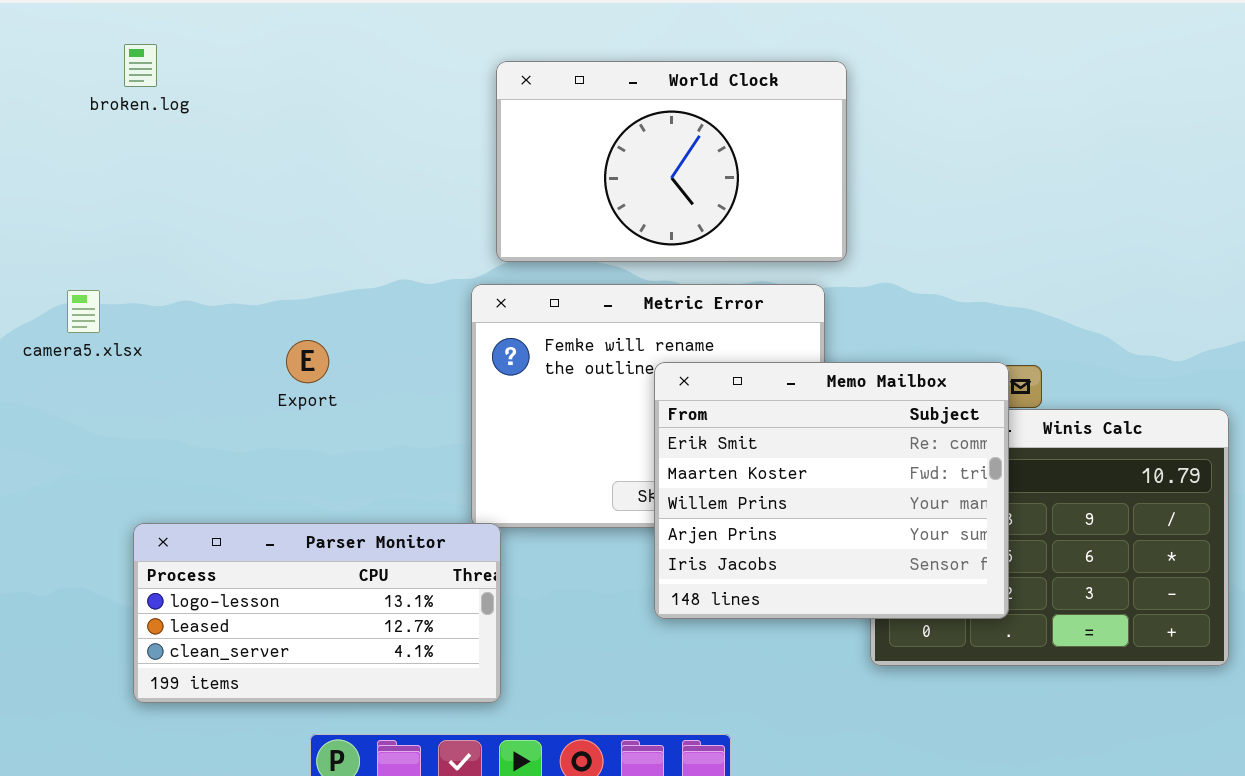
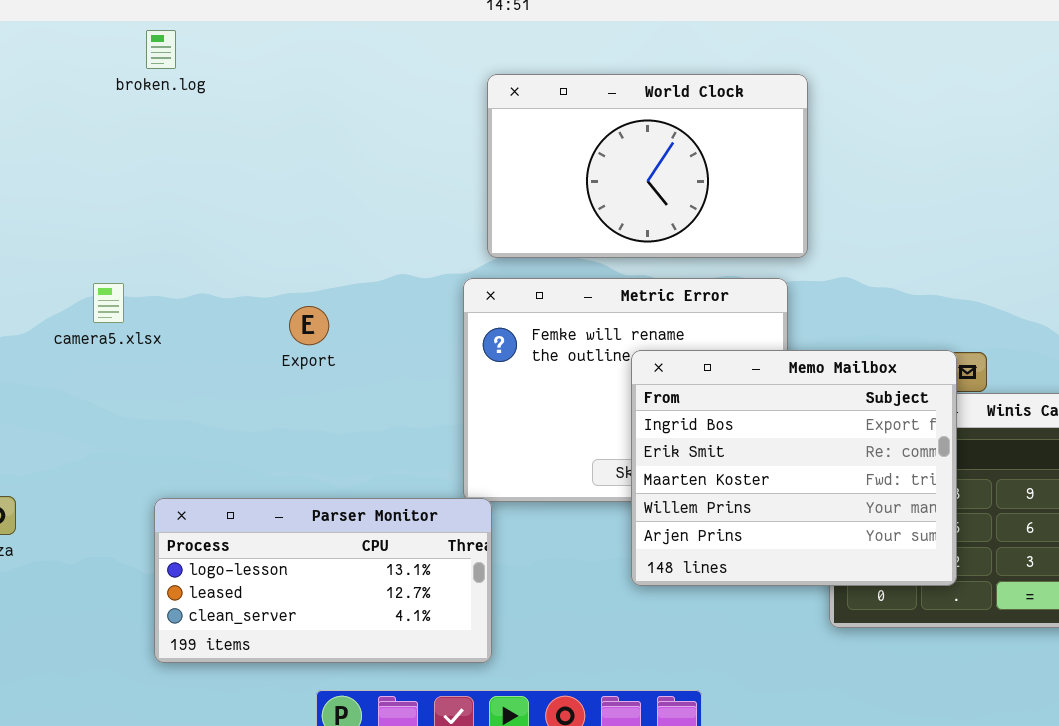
broken.log: [124,44,157,87] -> [146,30,176,69], moved
Export: [286,340,329,383] -> [289,306,329,345], moved
Memo Mailbox: [654,362,1009,619] -> [631,350,957,586], scrolled up 1 row

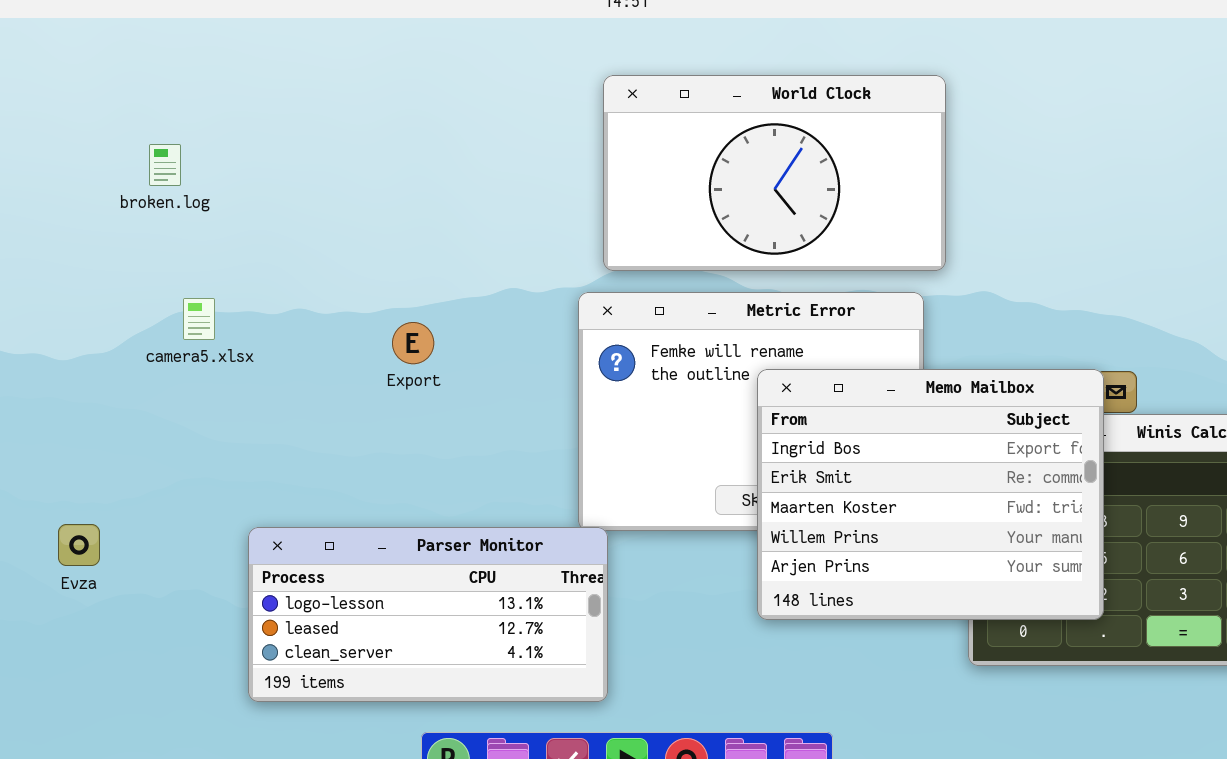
broken.log: [146,30,176,69] -> [149,144,181,186], moved

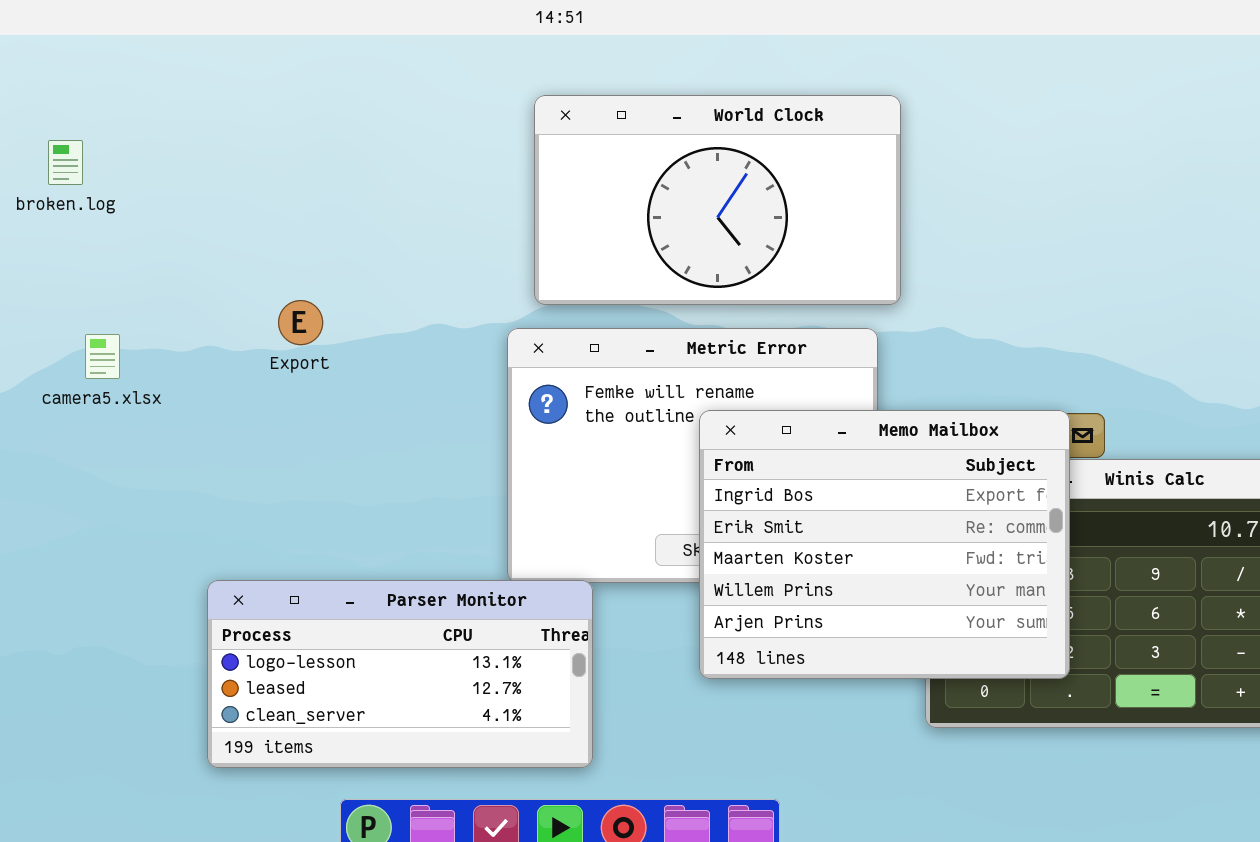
broken.log: [149,144,181,186] -> [48,140,83,185], moved
Export: [392,322,434,364] -> [278,300,323,345], moved
Parser Monitor: [248,527,608,702] -> [207,580,593,768], moved

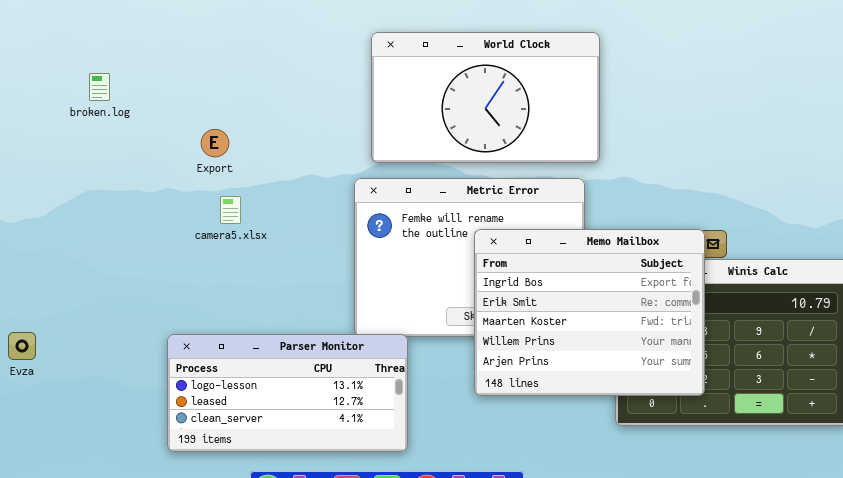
broken.log: [48,140,83,185] -> [89,73,110,101], moved
Export: [278,300,323,345] -> [201,129,229,157], moved
camera5.xlsx: [85,334,120,379] -> [220,196,241,224], moved

